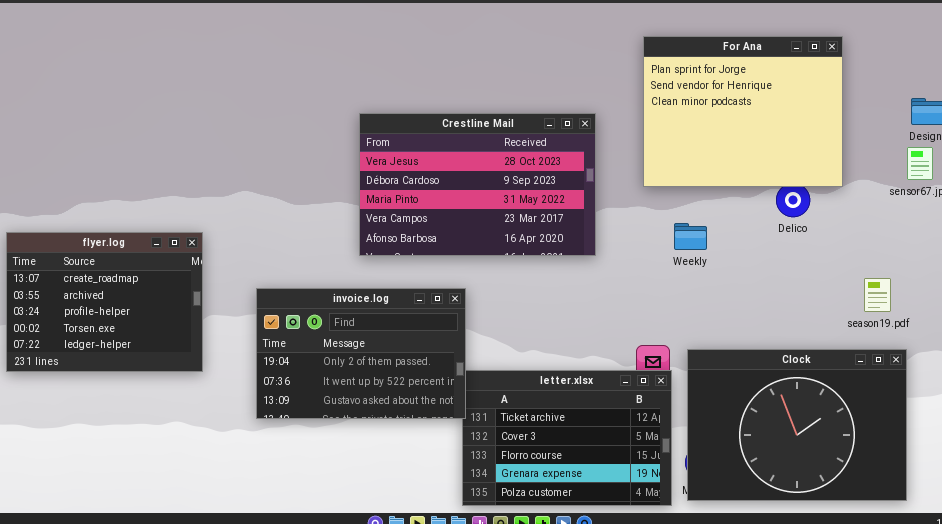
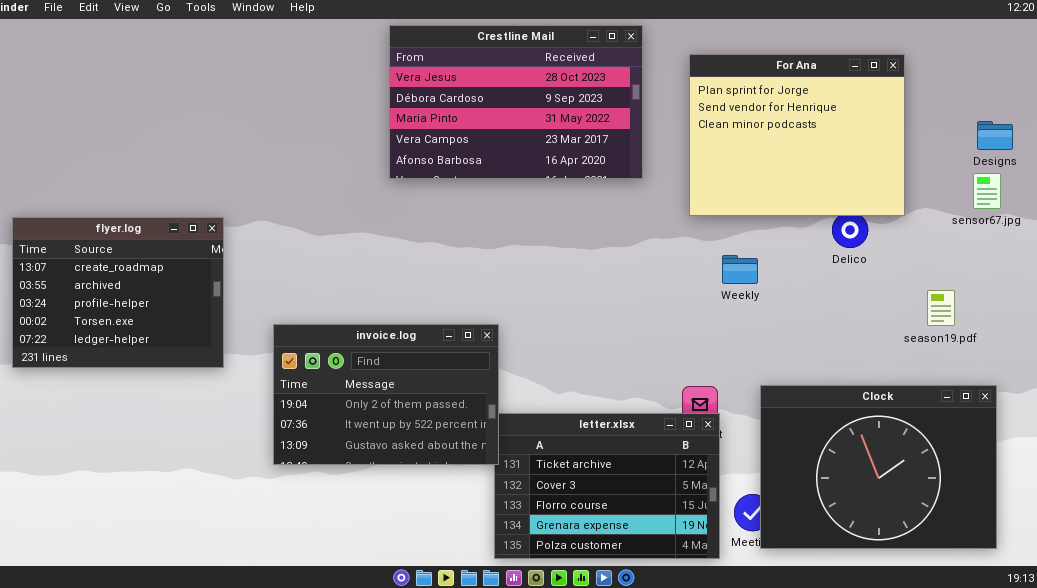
Crestline Mail: [359,113,596,256] -> [389,25,643,179], moved
flyer.log: [6,232,203,372] -> [12,217,224,368], moved
season19.pdf: [864,278,891,312] -> [927,290,955,326], moved
Clock: [687,349,907,501] -> [760,385,997,549], moved

